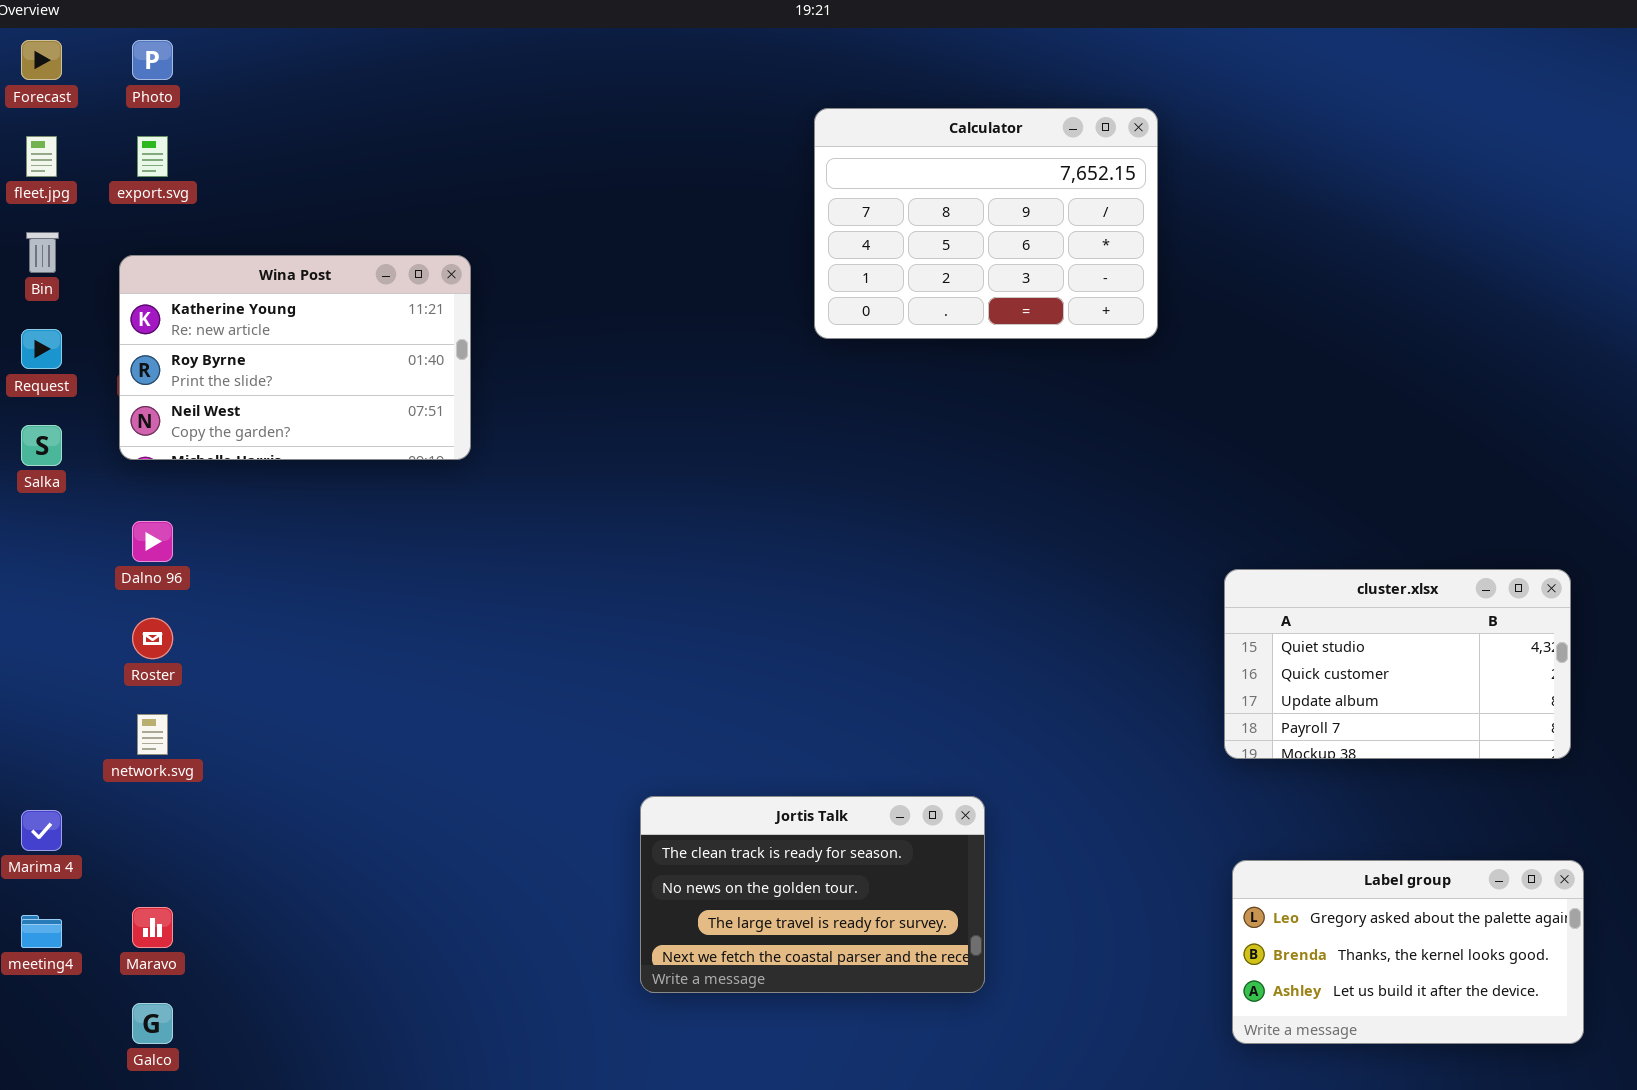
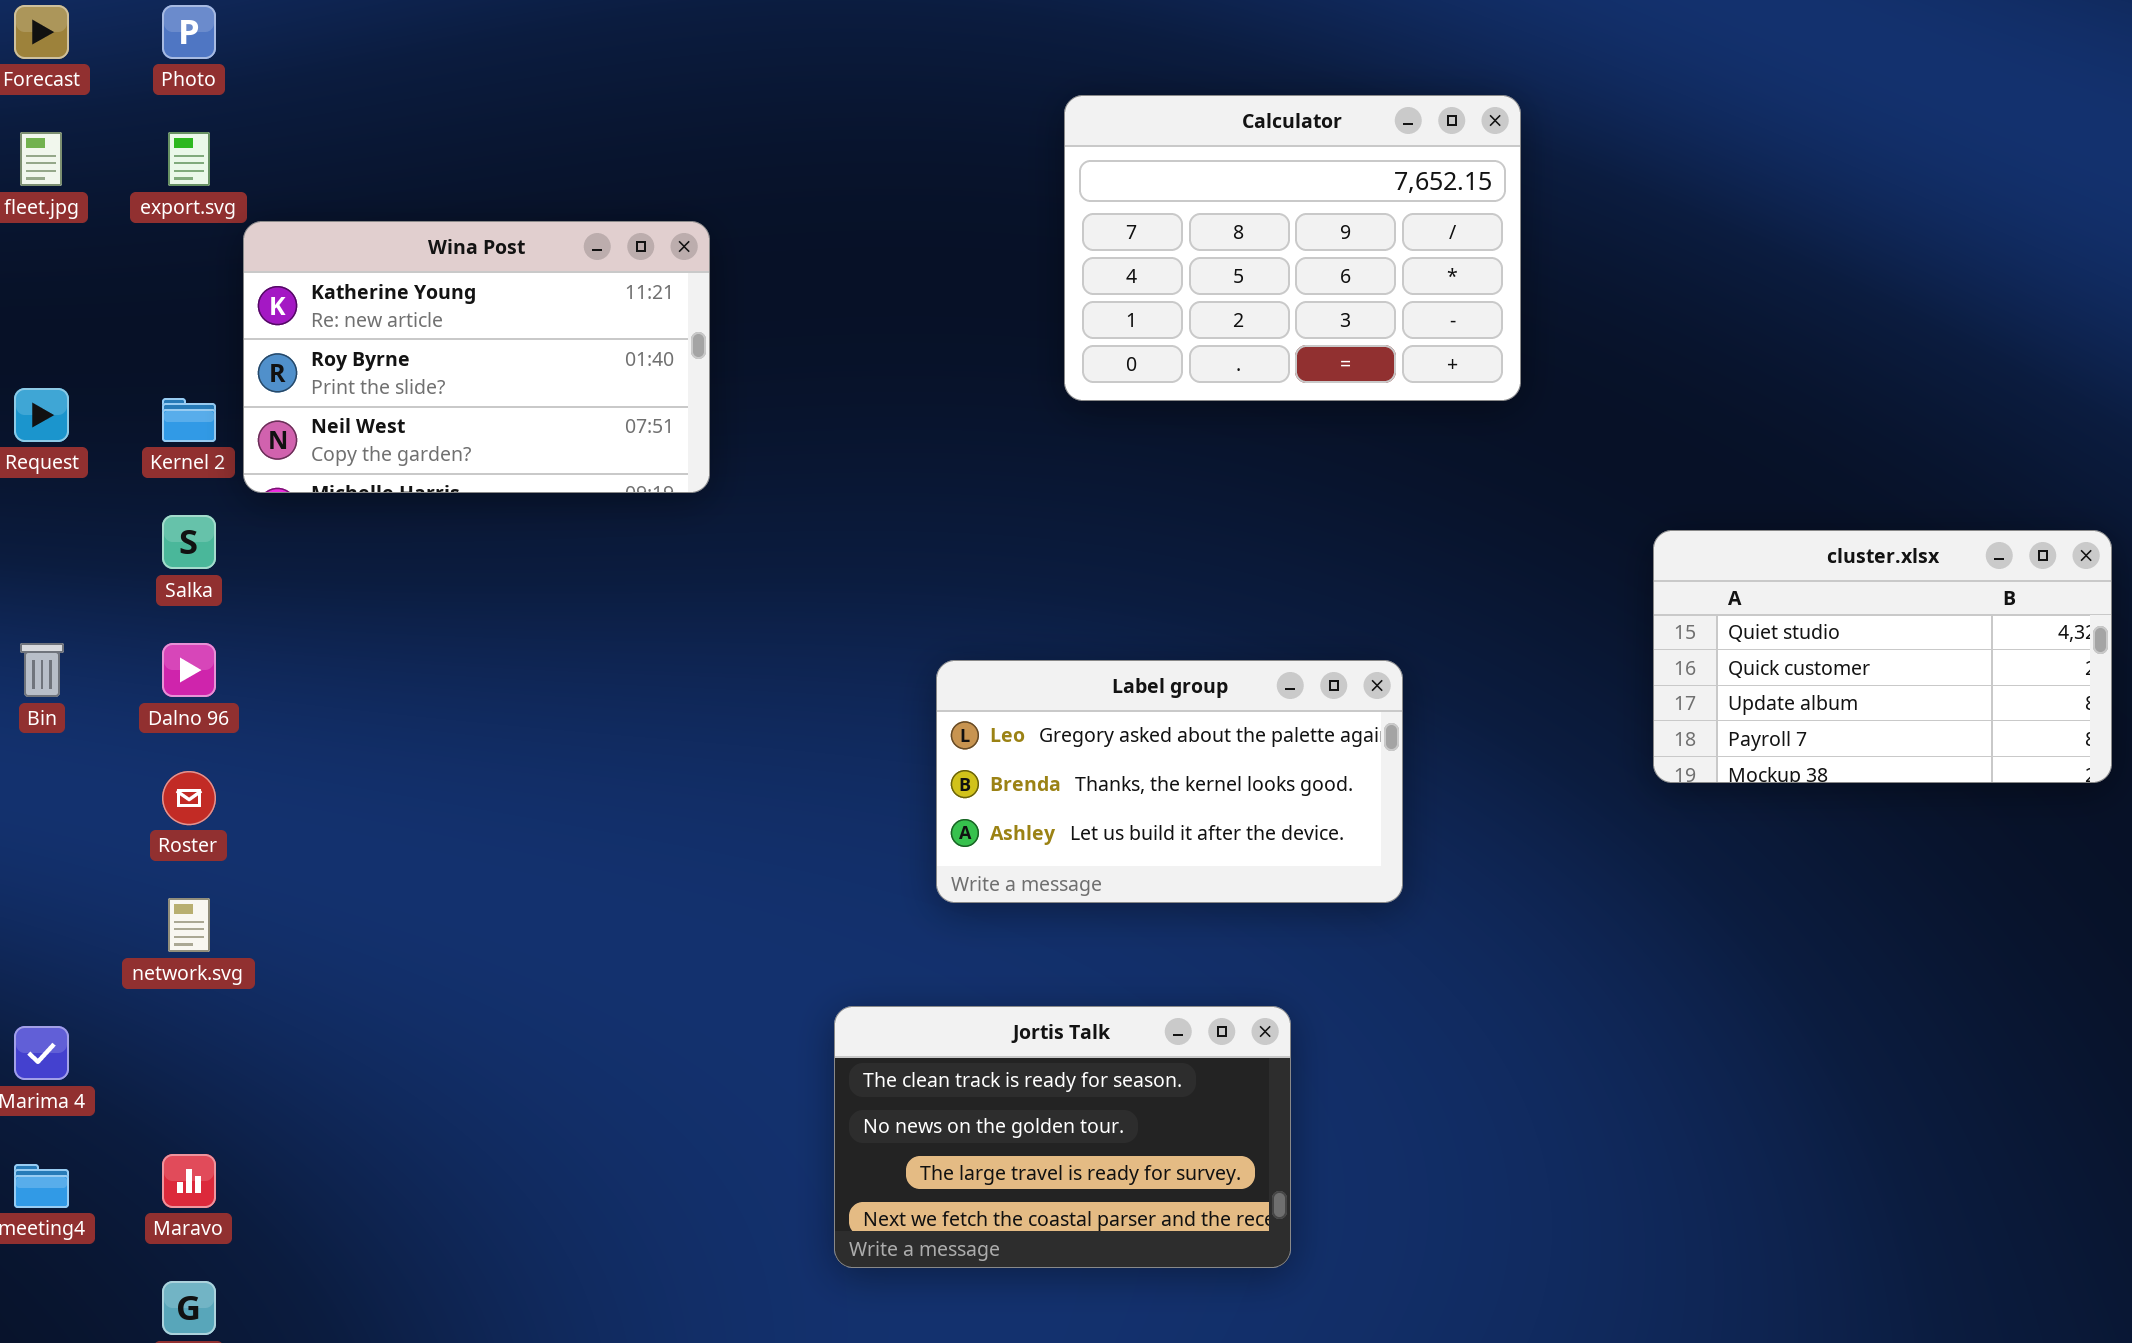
Bin: [26,232,59,273] -> [20,643,64,697], moved
Wina Post: [119,255,471,460] -> [243,221,710,493], moved
Salka: [21,425,62,466] -> [162,515,216,569], moved
cluster.xlsx: [1224,569,1571,759] -> [1653,530,2112,783], moved
Label group: [1232,860,1584,1044] -> [936,660,1403,903], moved

